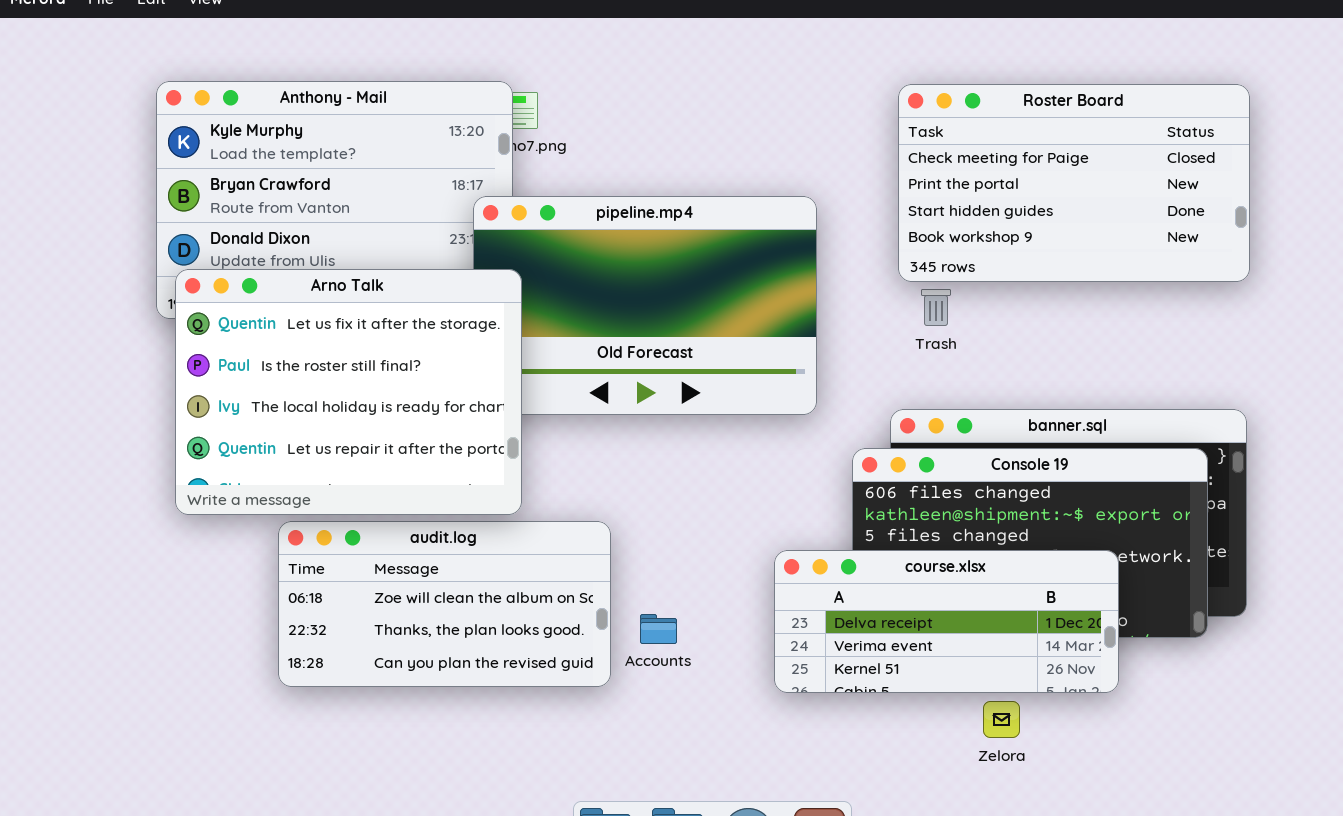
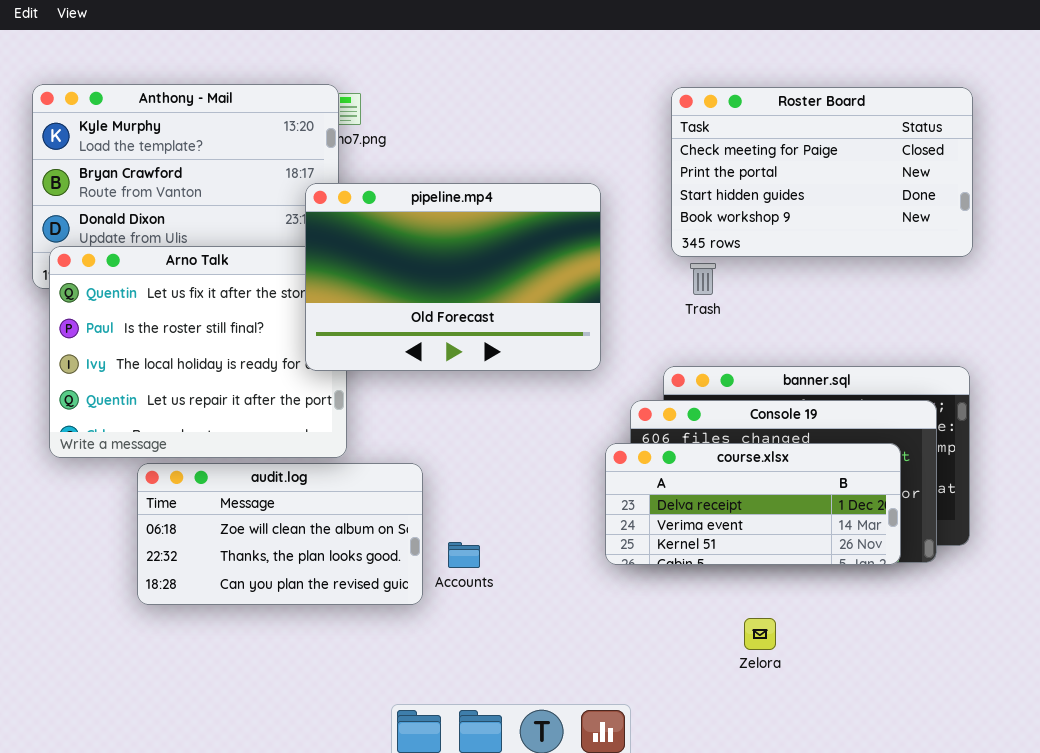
pipeline.mp4: [473,196,817,415] -> [305,183,601,371], raised
course.xlsx: [774,550,1119,693] -> [605,443,901,565], moved

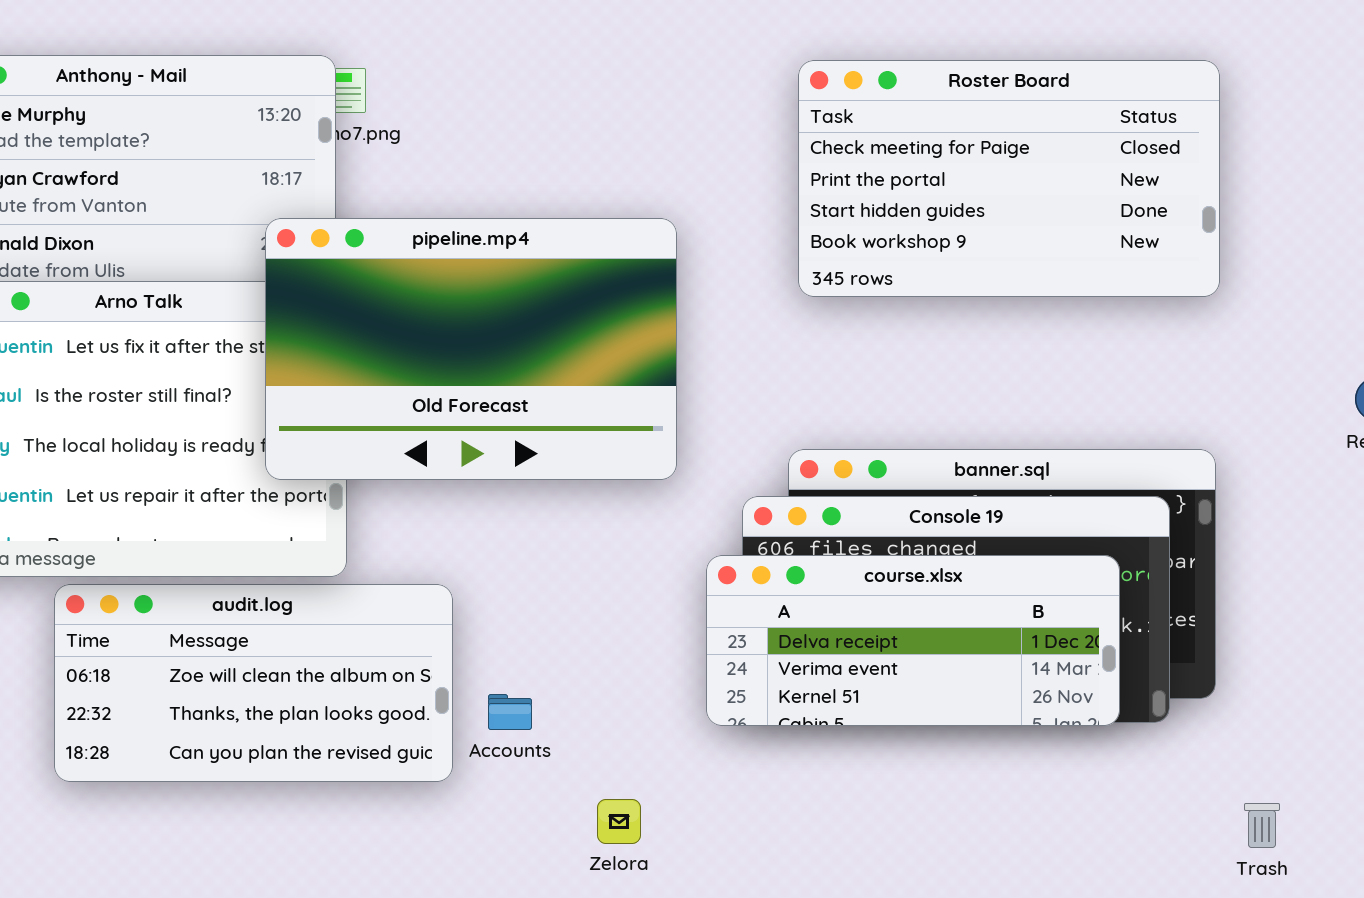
pipeline.mp4: [305,183,601,371] -> [265,218,677,480], moved
Trash: [690,263,716,295] -> [1244,803,1280,848], moved
Zelora: [744,618,776,650] -> [597,799,641,844], moved

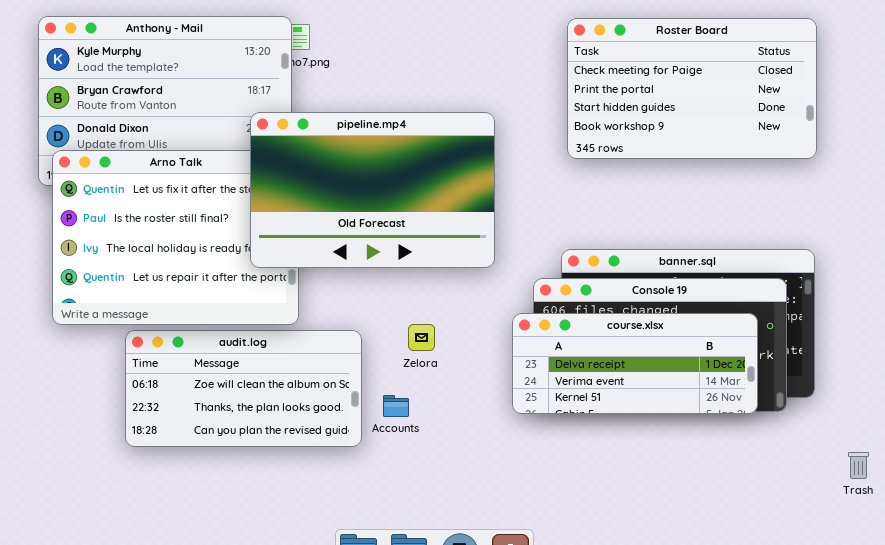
Zelora: [597,799,641,844] -> [408,324,435,351], moved
Trash: [1244,803,1280,848] -> [848,452,869,479], moved

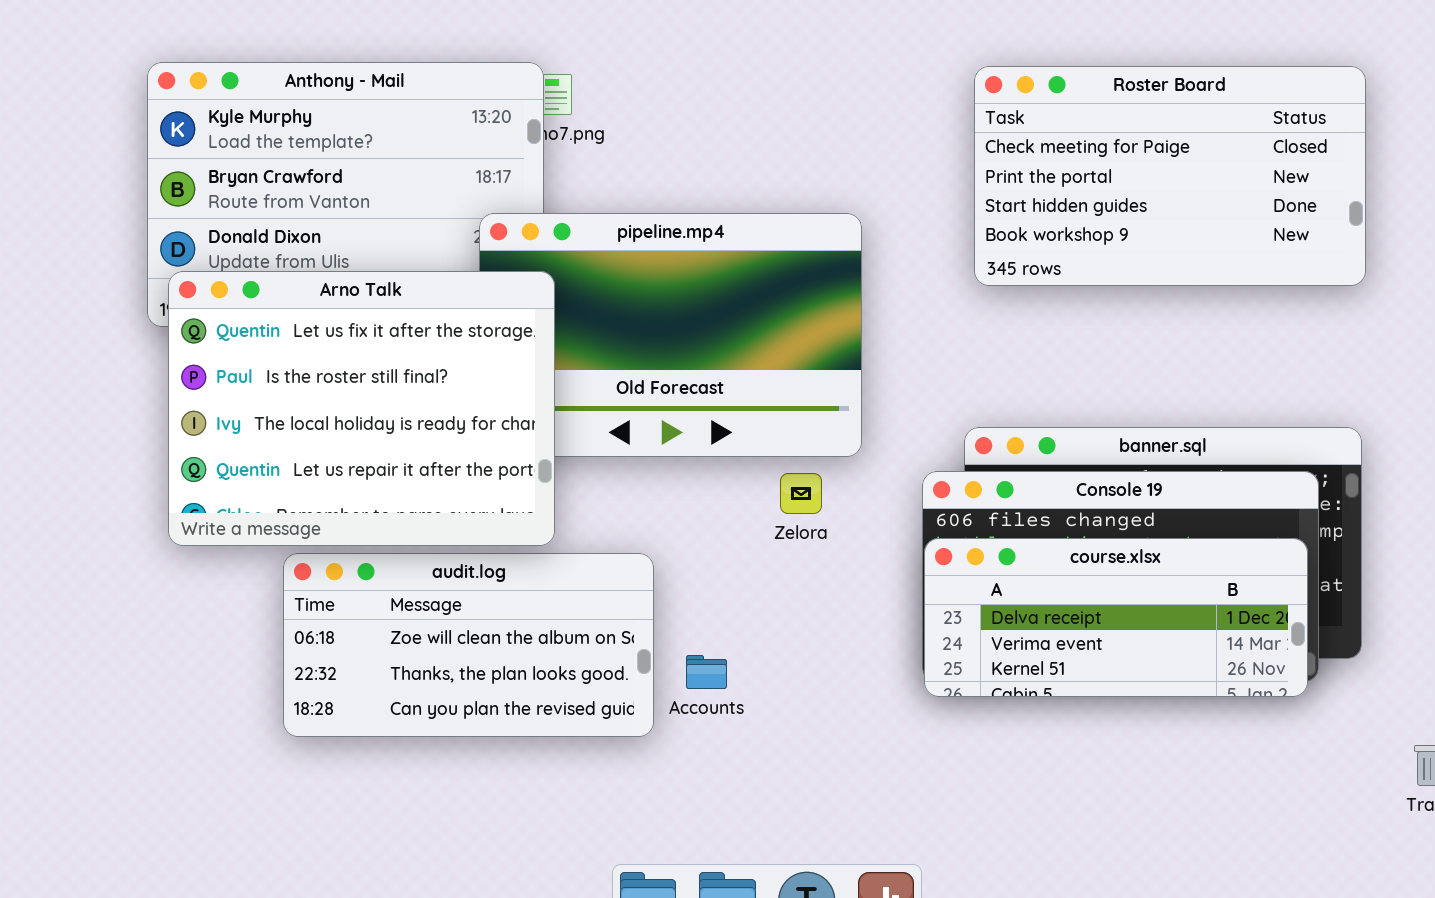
Arno Talk: [52,150,299,325] -> [168,271,555,546], raised
course.xlsx: [512,313,758,414] -> [924,538,1308,697], moved
Zelora: [408,324,435,351] -> [780,473,822,514], moved

